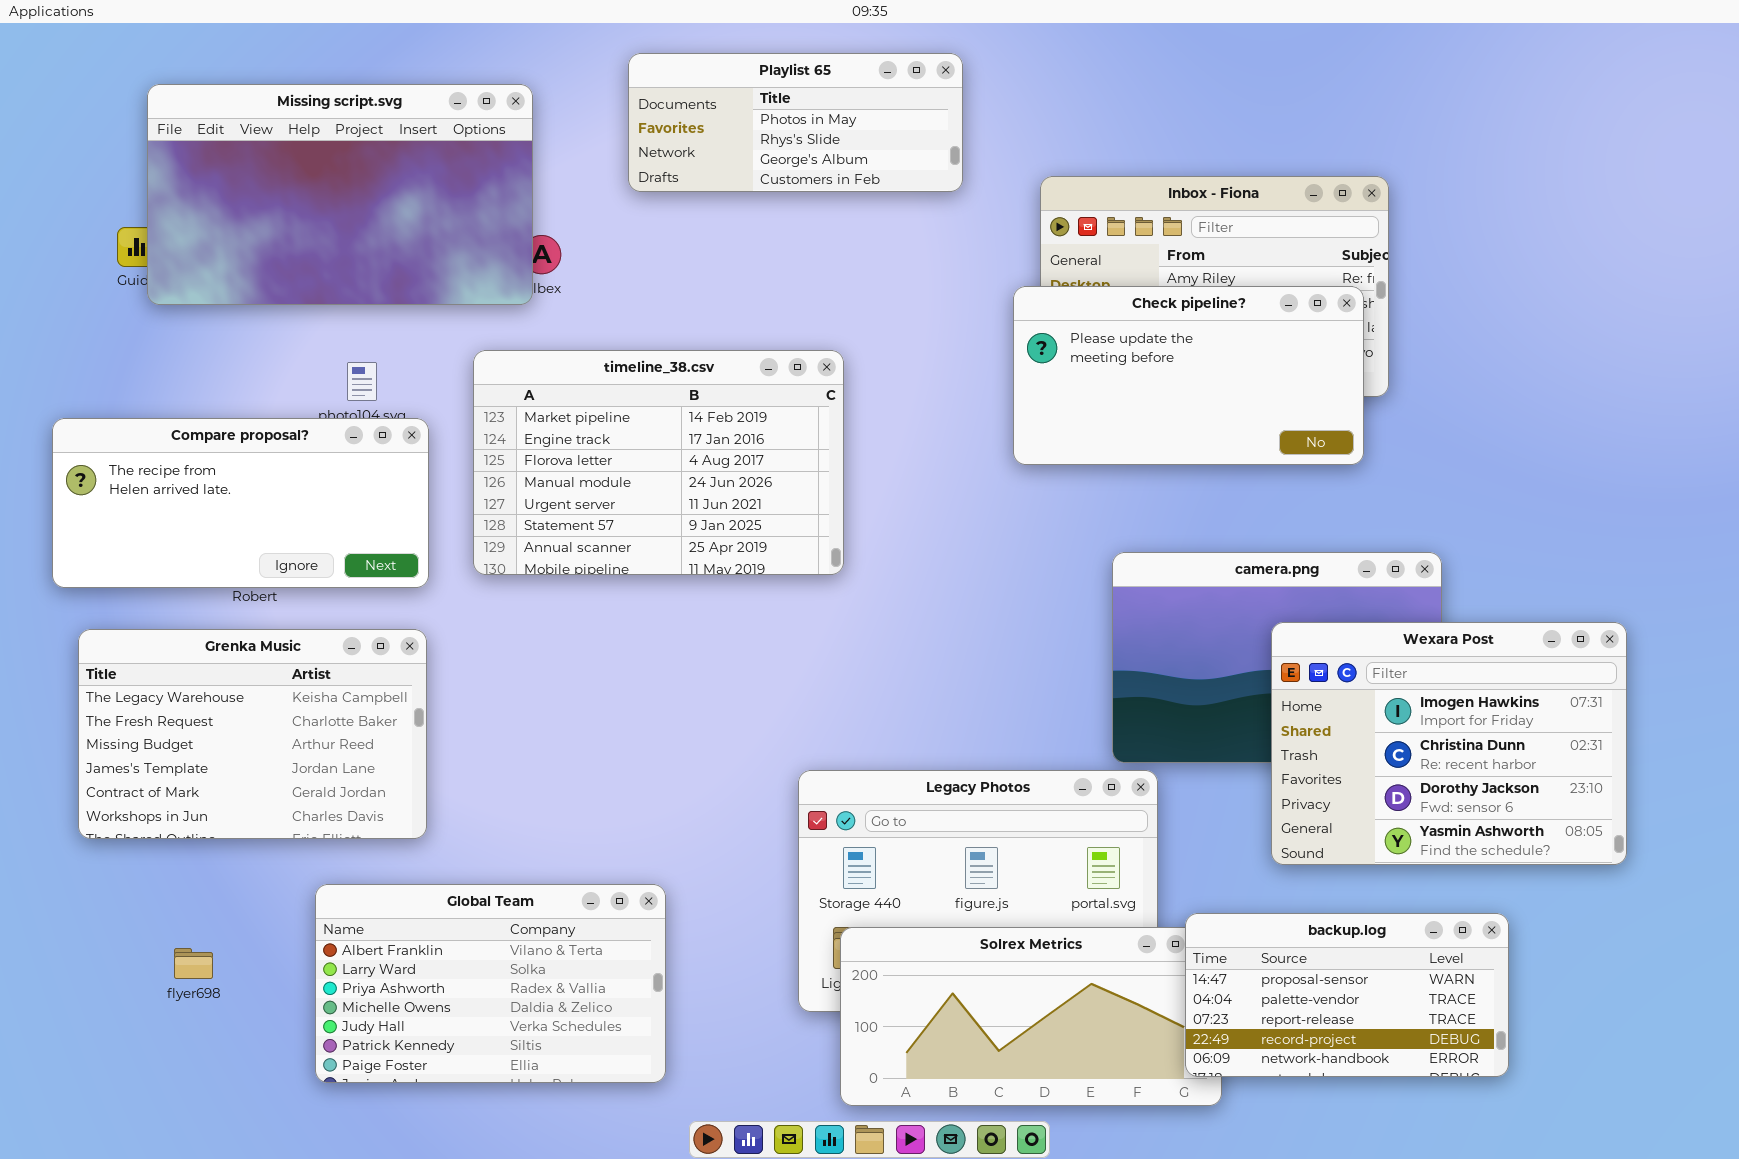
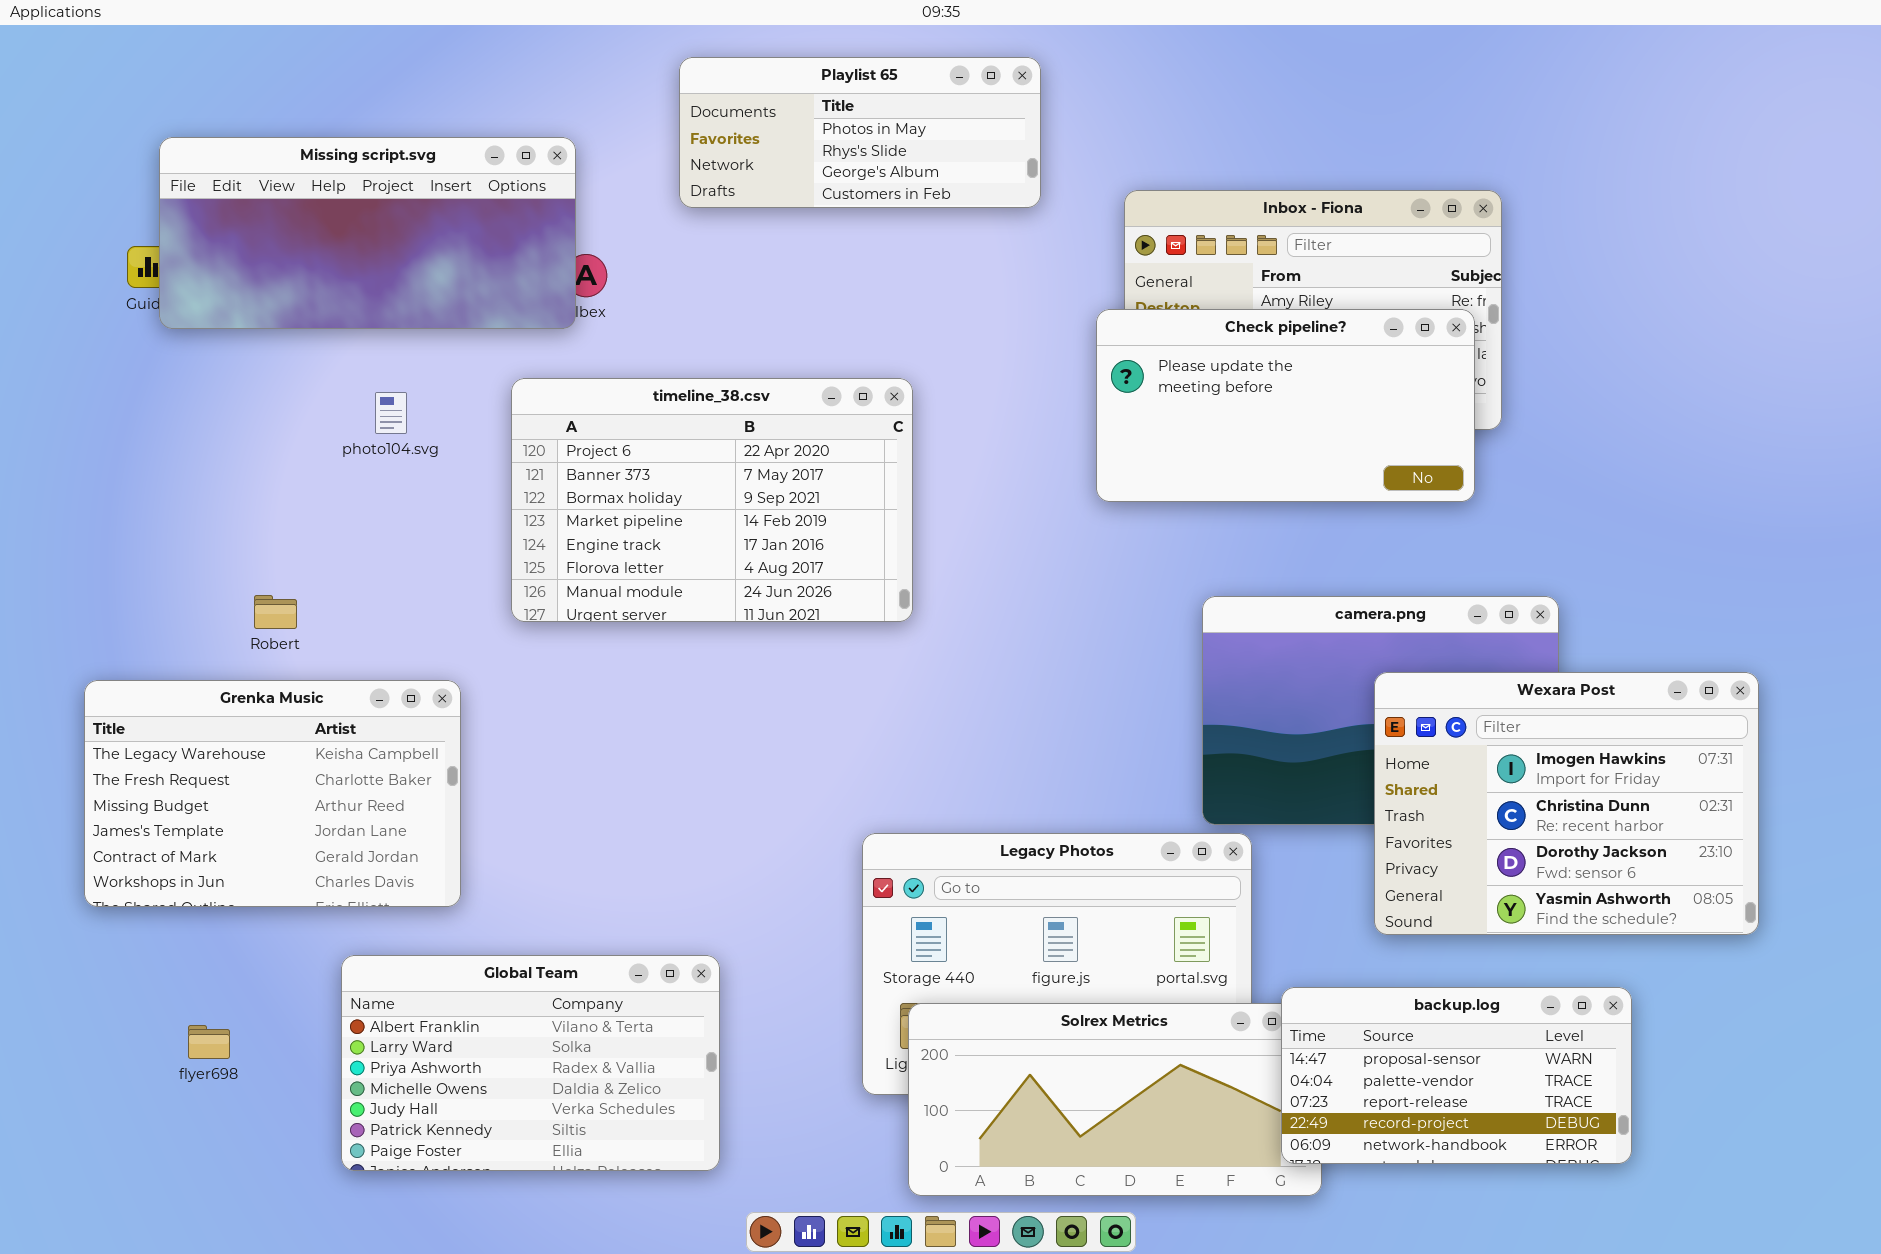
Missing script.svg: [147,84,533,305] -> [159,137,576,329], resized
timeline_38.csv: [473,350,844,575] -> [511,378,913,622], scrolled up 3 rows
Compare proposal?: [52,418,429,588] -> none, closed

